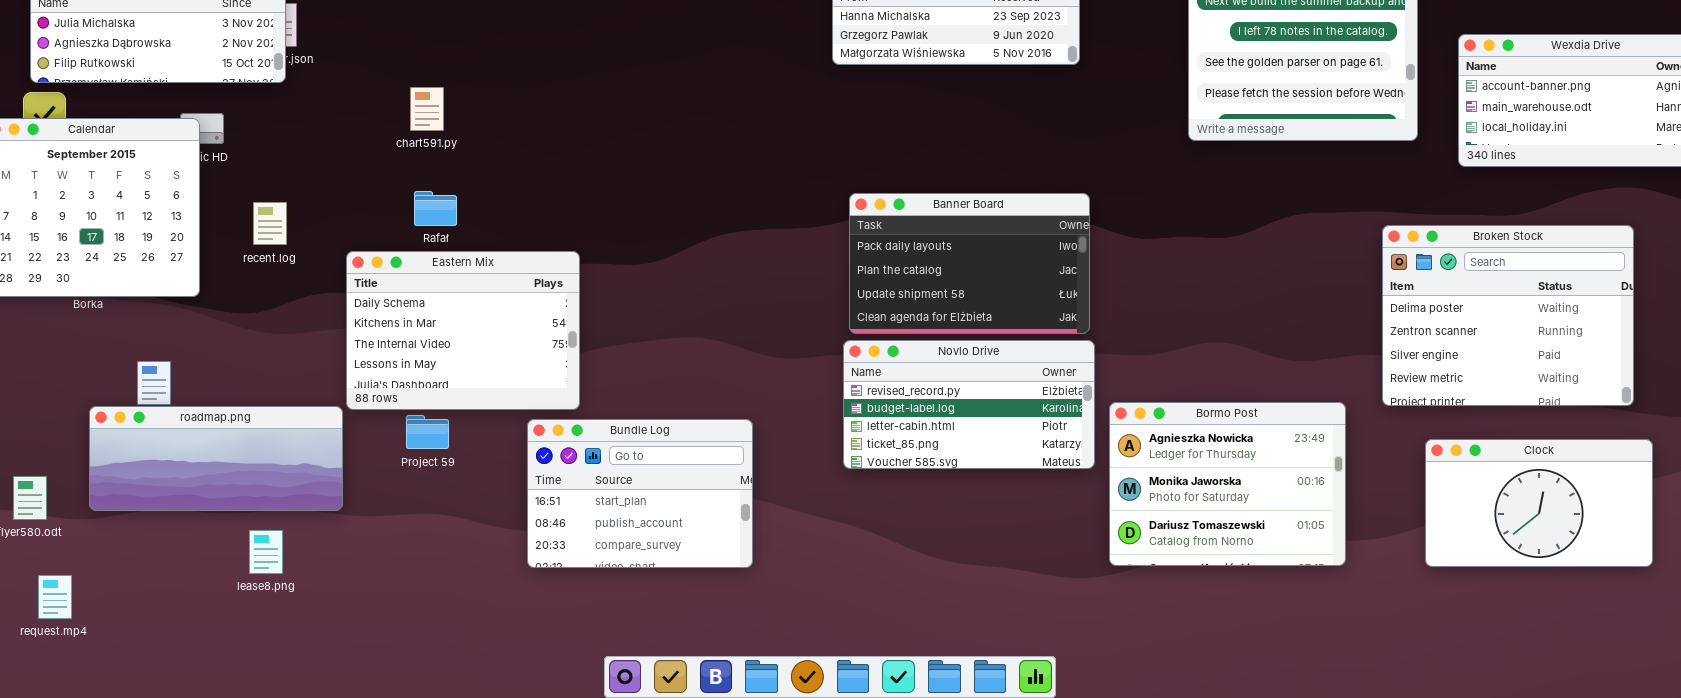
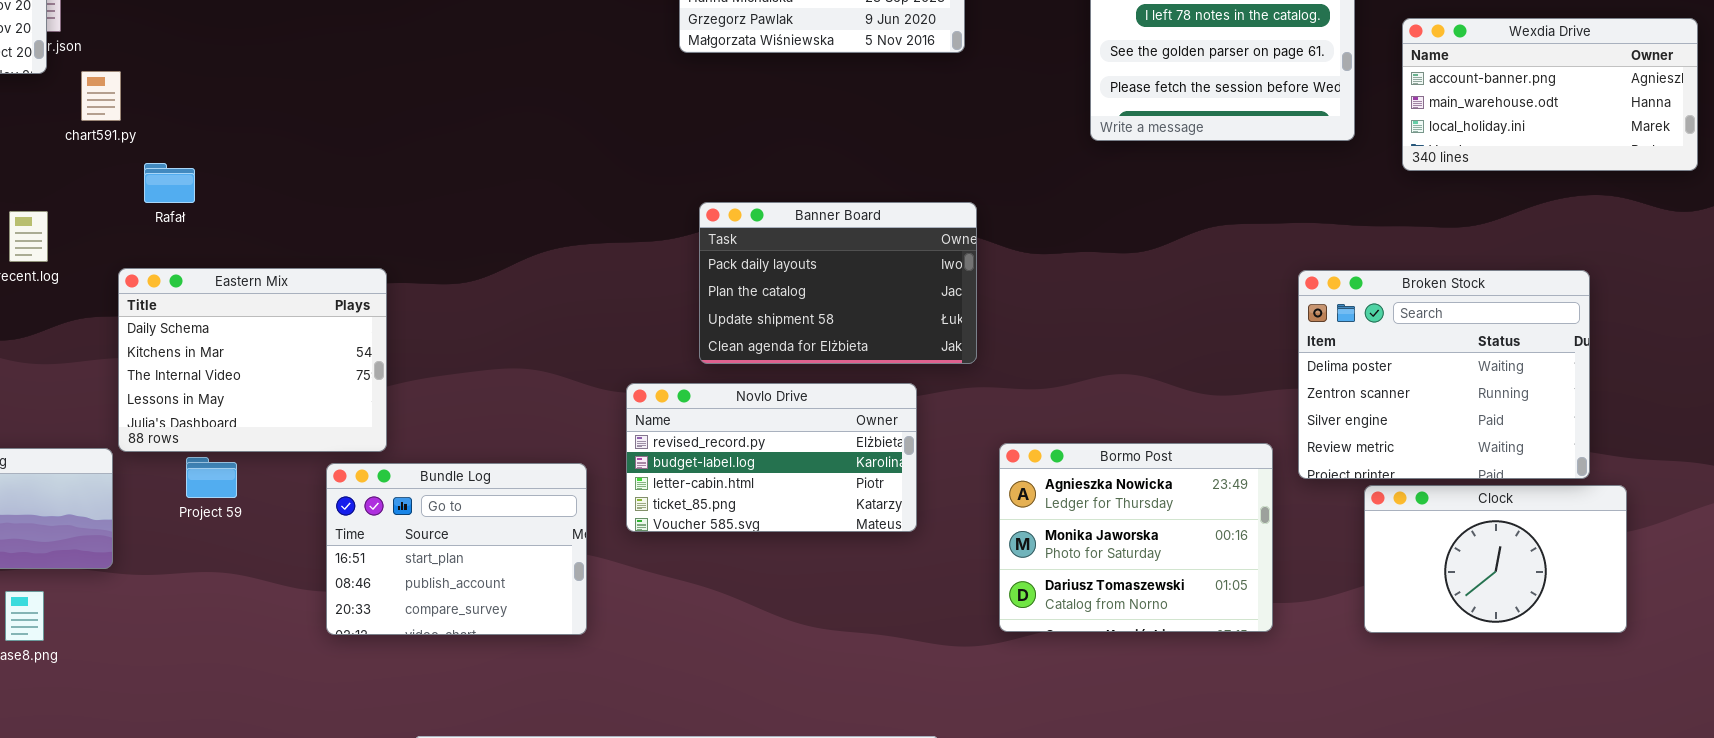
chart591.py: [410,87,444,131] -> [81,71,121,121], moved
Rafał: [414,191,457,226] -> [144,163,195,203], moved
Broken Stock: [1382,225,1634,406] -> [1298,270,1590,479], moved
Novlo Drive: [843,340,1095,469] -> [626,383,917,532], moved

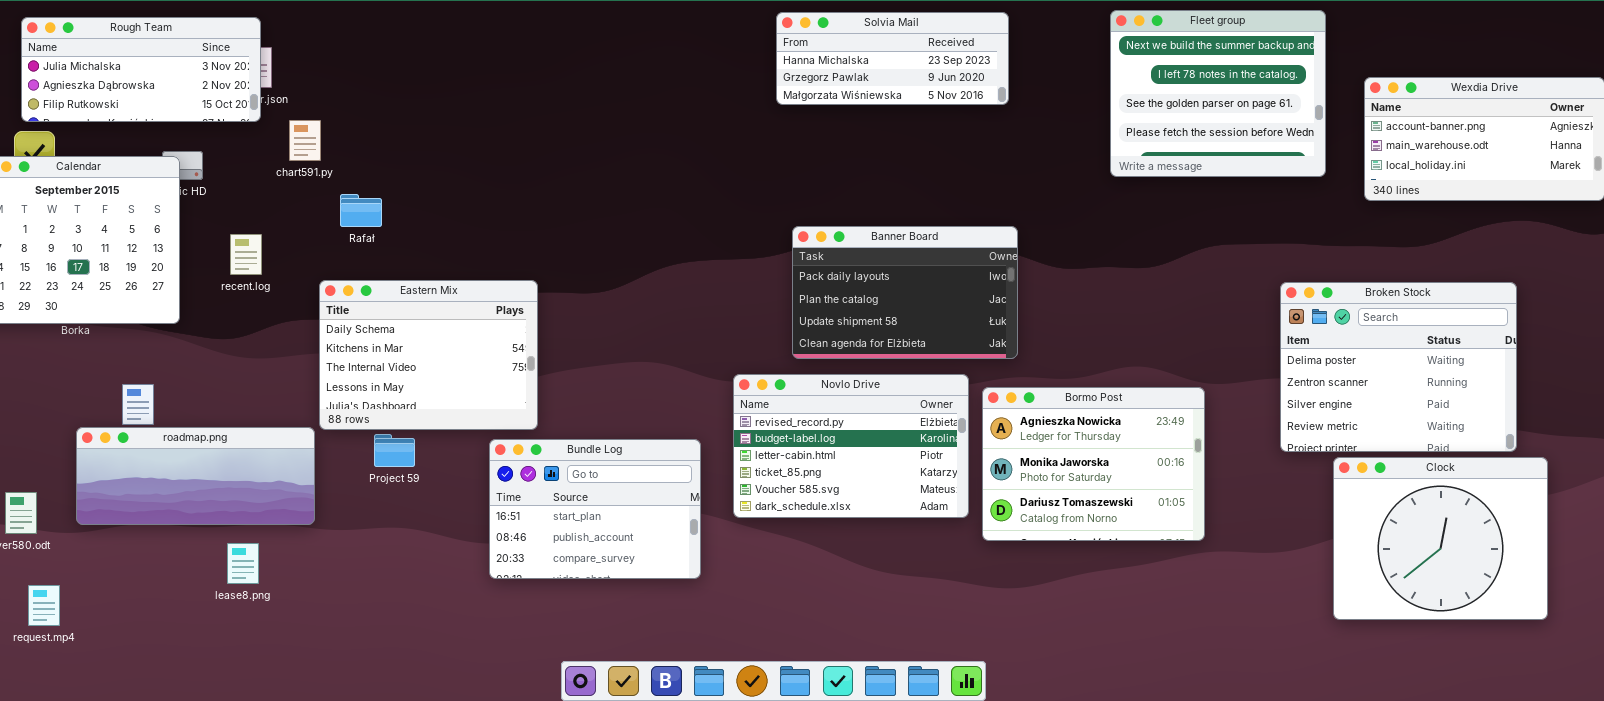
Novlo Drive: [626,383,917,532] -> [733,374,969,518], resized
Bormo Post: [999,443,1273,632] -> [982,387,1205,541], moved
Clock: [1364,485,1627,633] -> [1333,457,1548,620], resized

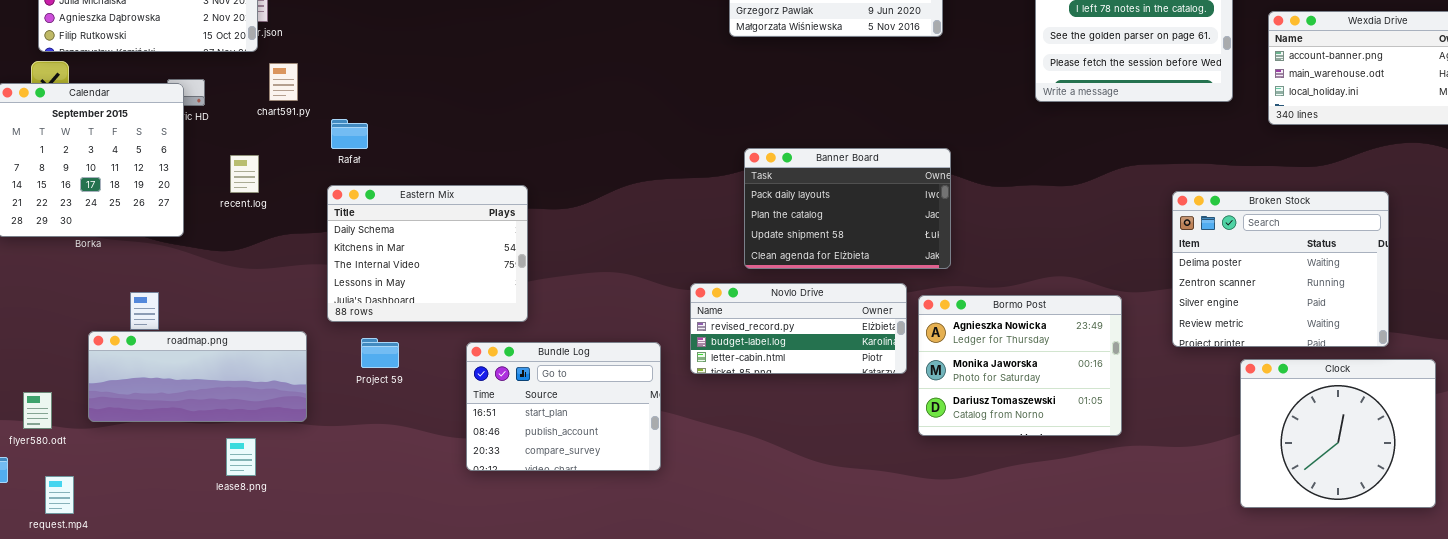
chart591.py: [289,120,321,161] -> [269,63,298,101], moved
Eastern Mix: [319,280,538,430] -> [327,185,528,322], moved
Broken Stock: [1280,282,1517,452] -> [1172,191,1389,347], moved
Novlo Drive: [733,374,969,518] -> [690,283,907,374], resized

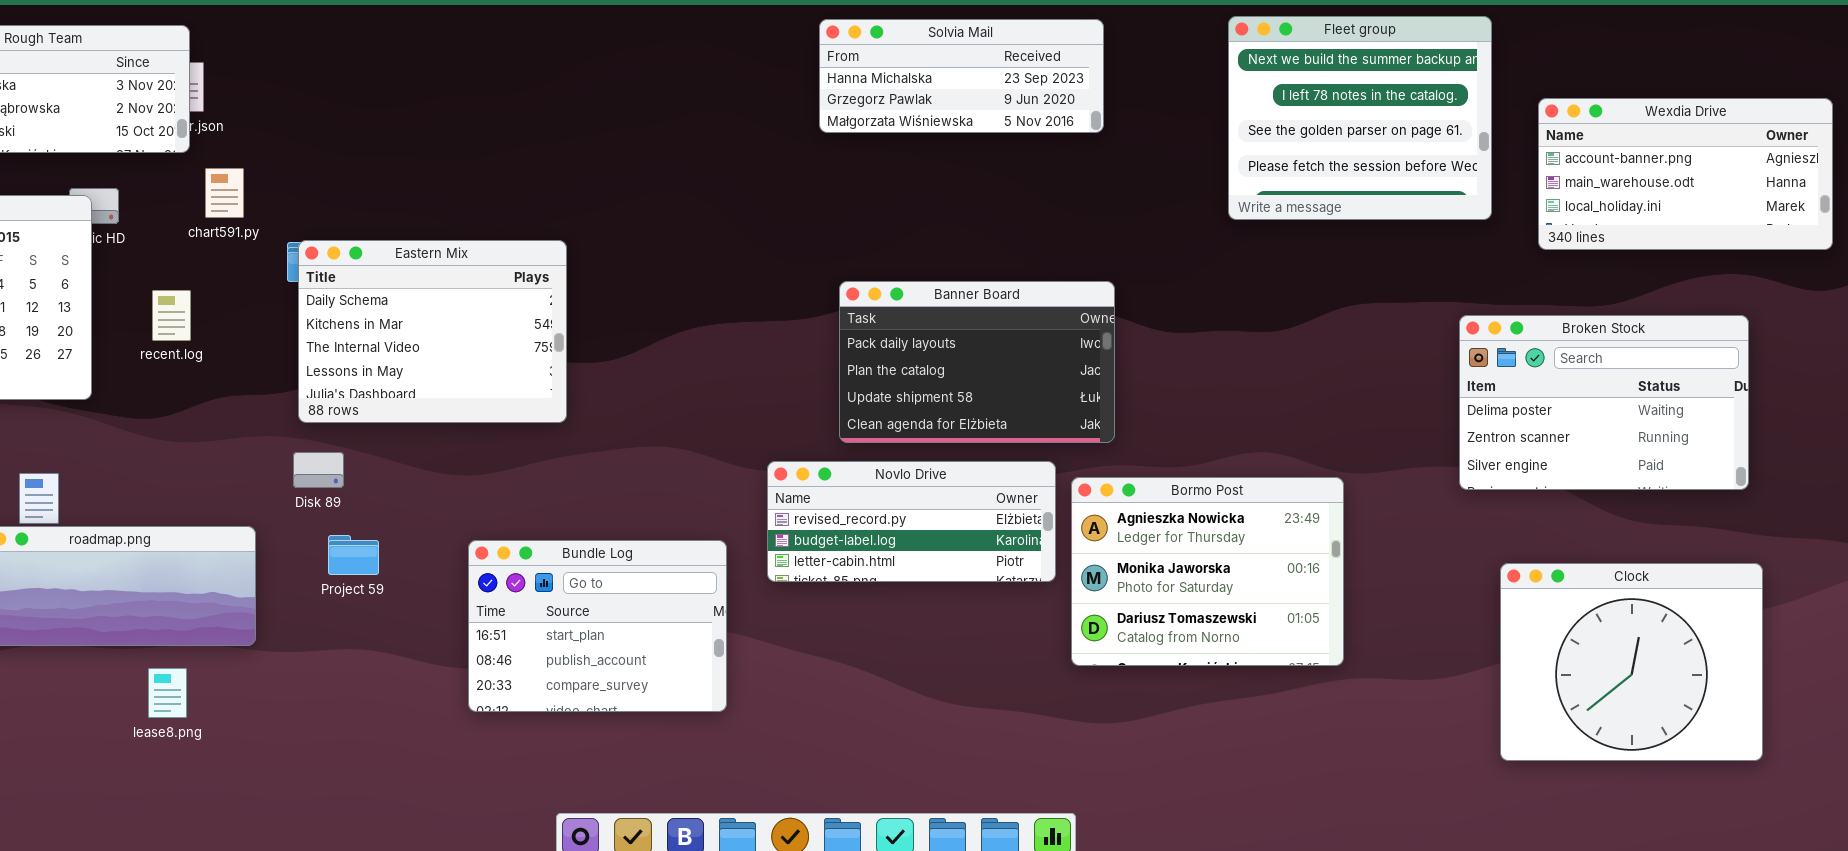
Eastern Mix: [327,185,528,322] -> [298,240,567,423], moved
Broken Stock: [1172,191,1389,347] -> [1459,315,1749,490], moved, resized

